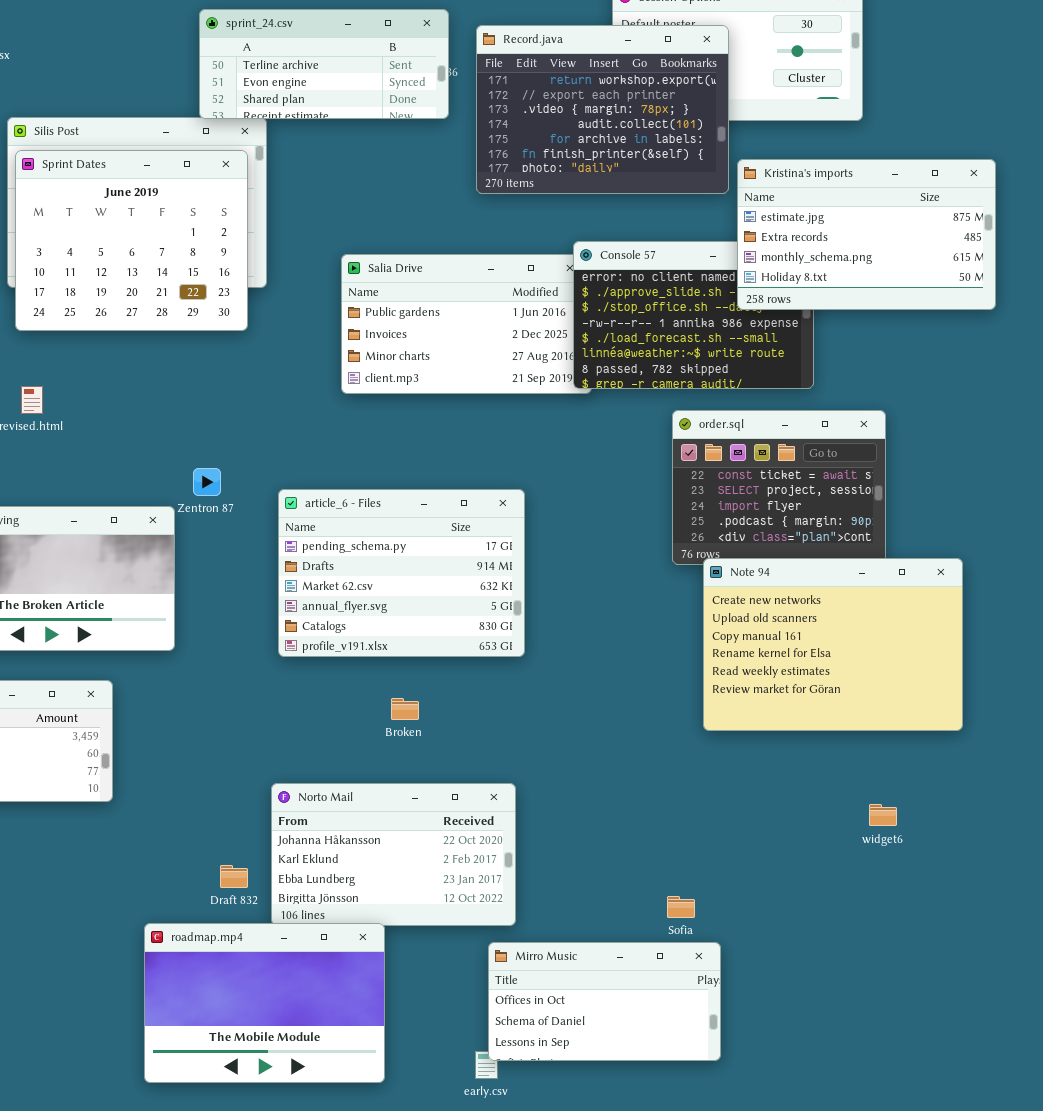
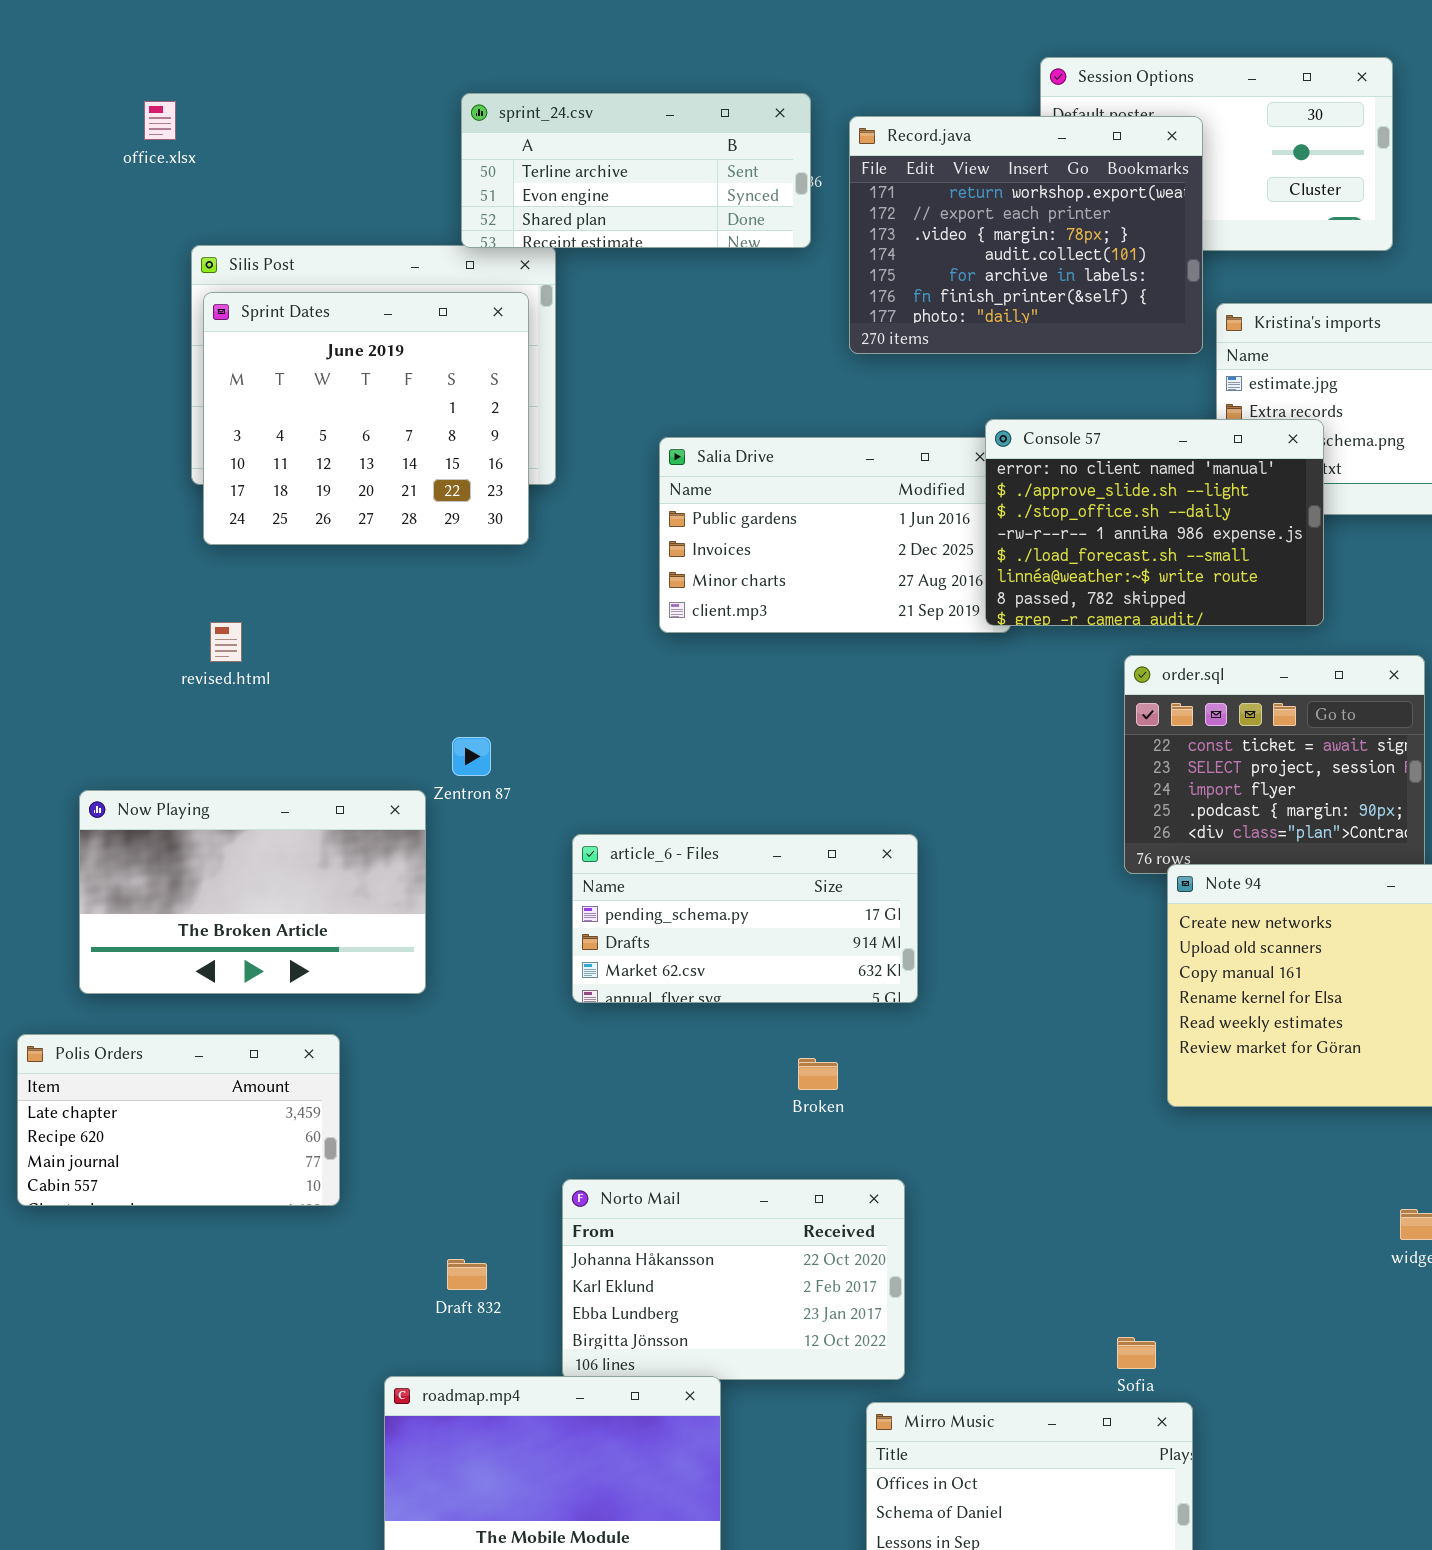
Console 57: [573,241,814,389] -> [985,419,1324,626], raised
article_6 - Files: [278,489,525,657] -> [572,834,918,1003], resized
Broken: [391,698,419,720] -> [798,1058,838,1090], moved
Draft 832: [220,865,248,888] -> [447,1259,487,1290], moved

